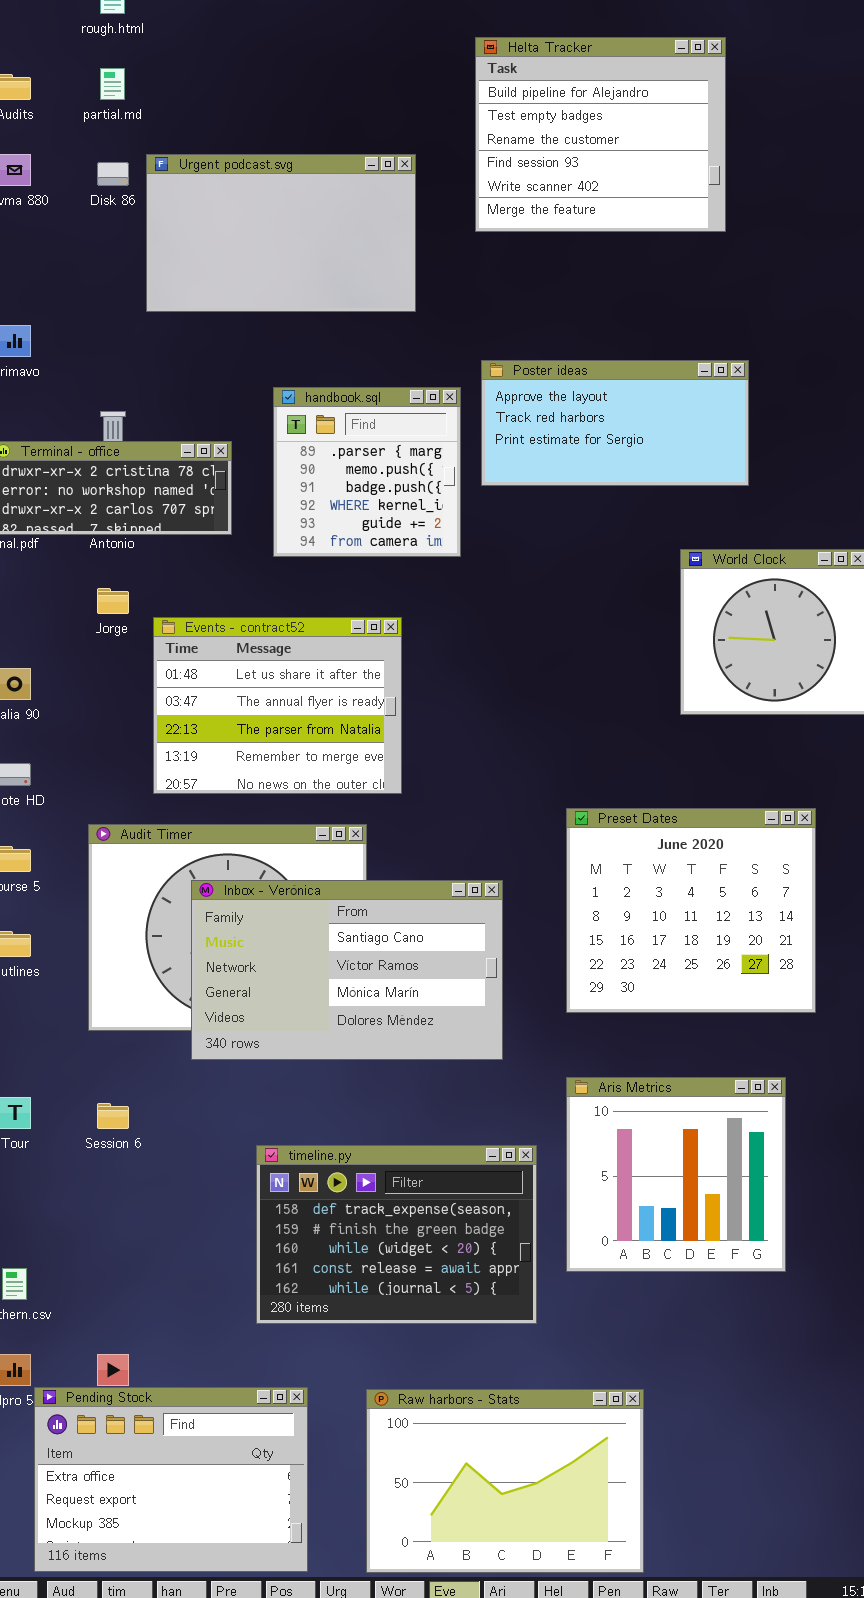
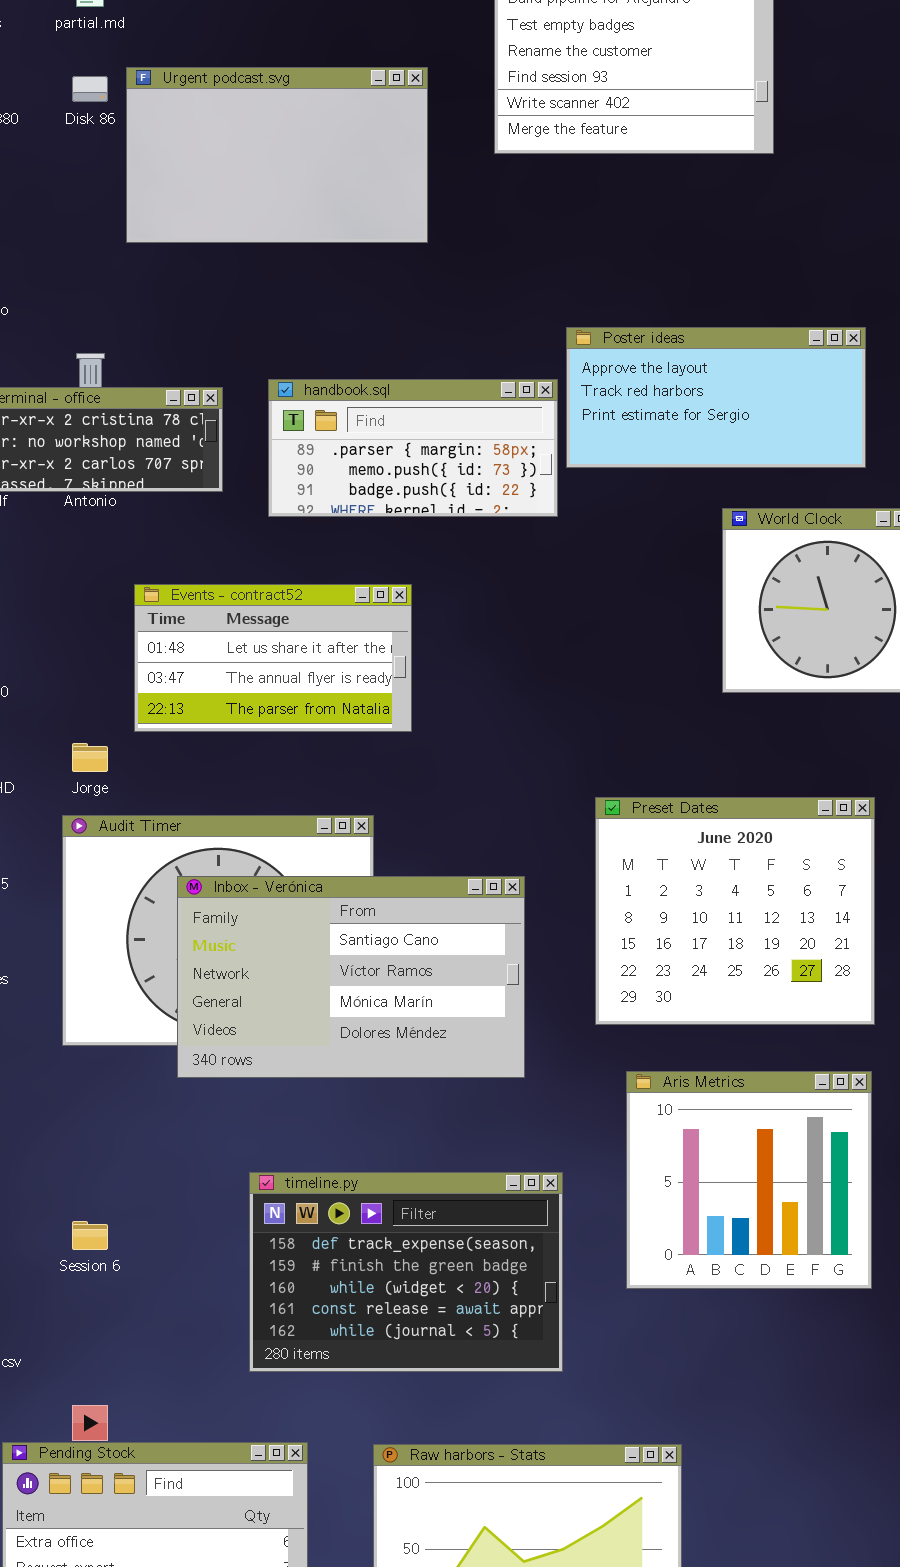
Poster ideas: [481,360,749,486] -> [566,327,866,468], moved
handbook.sql: [273,387,461,557] -> [268,379,558,517], resized
Jorge: [97,588,129,614] -> [72,743,108,772], moved
Events - contract52: [153,617,402,794] -> [134,584,412,732], resized
Aris Metrics: [566,1077,786,1272] -> [626,1071,872,1289], moved
Session 6: [97,1103,129,1129] -> [72,1221,108,1250], moved

